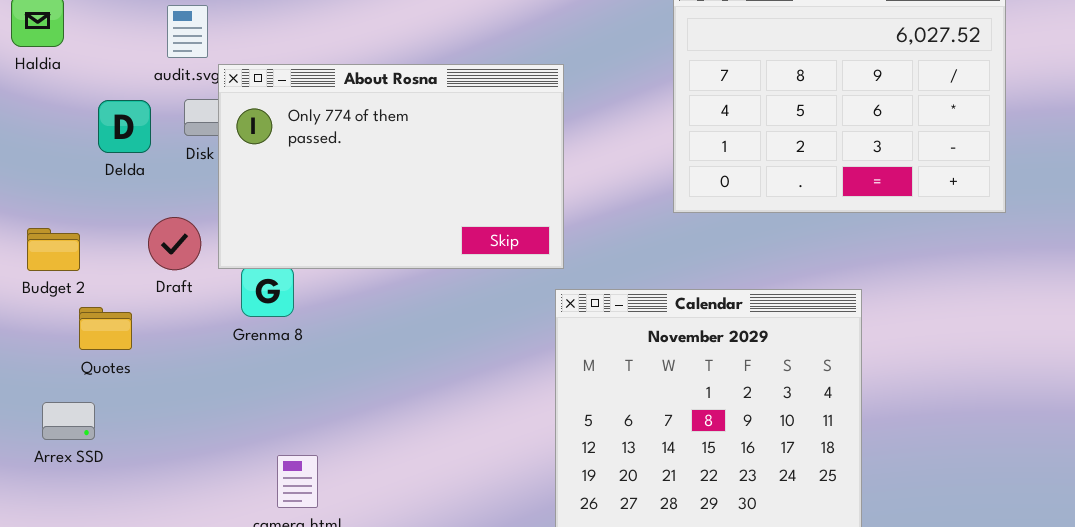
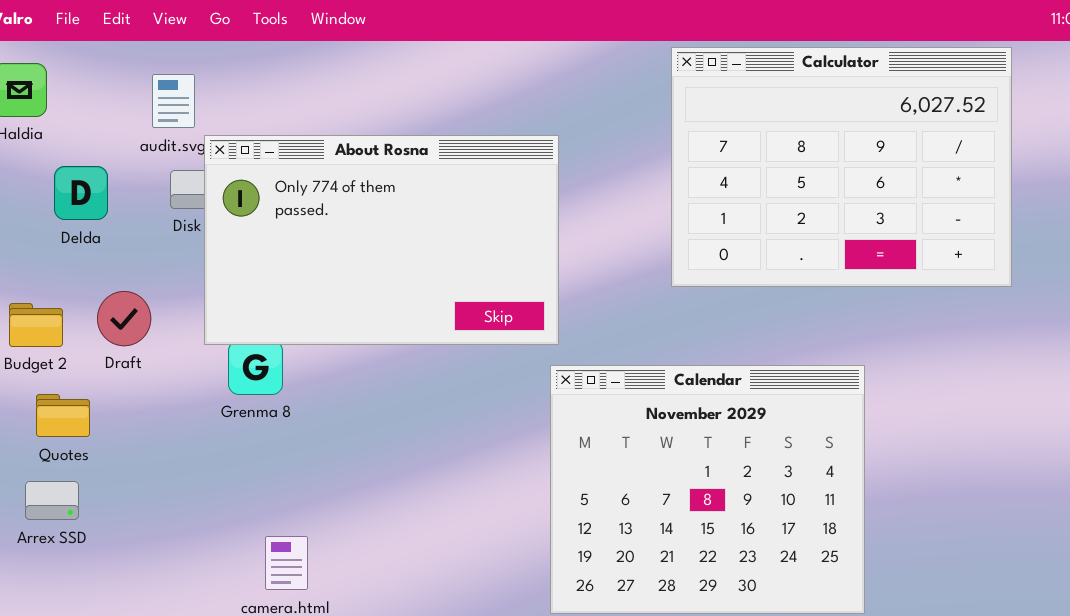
Delda: [98,100,151,153] -> [54,166,108,220], moved
Draft: [148,217,201,270] -> [97,291,151,346], moved
Quotes: [79,307,132,350] -> [36,394,90,437], moved

